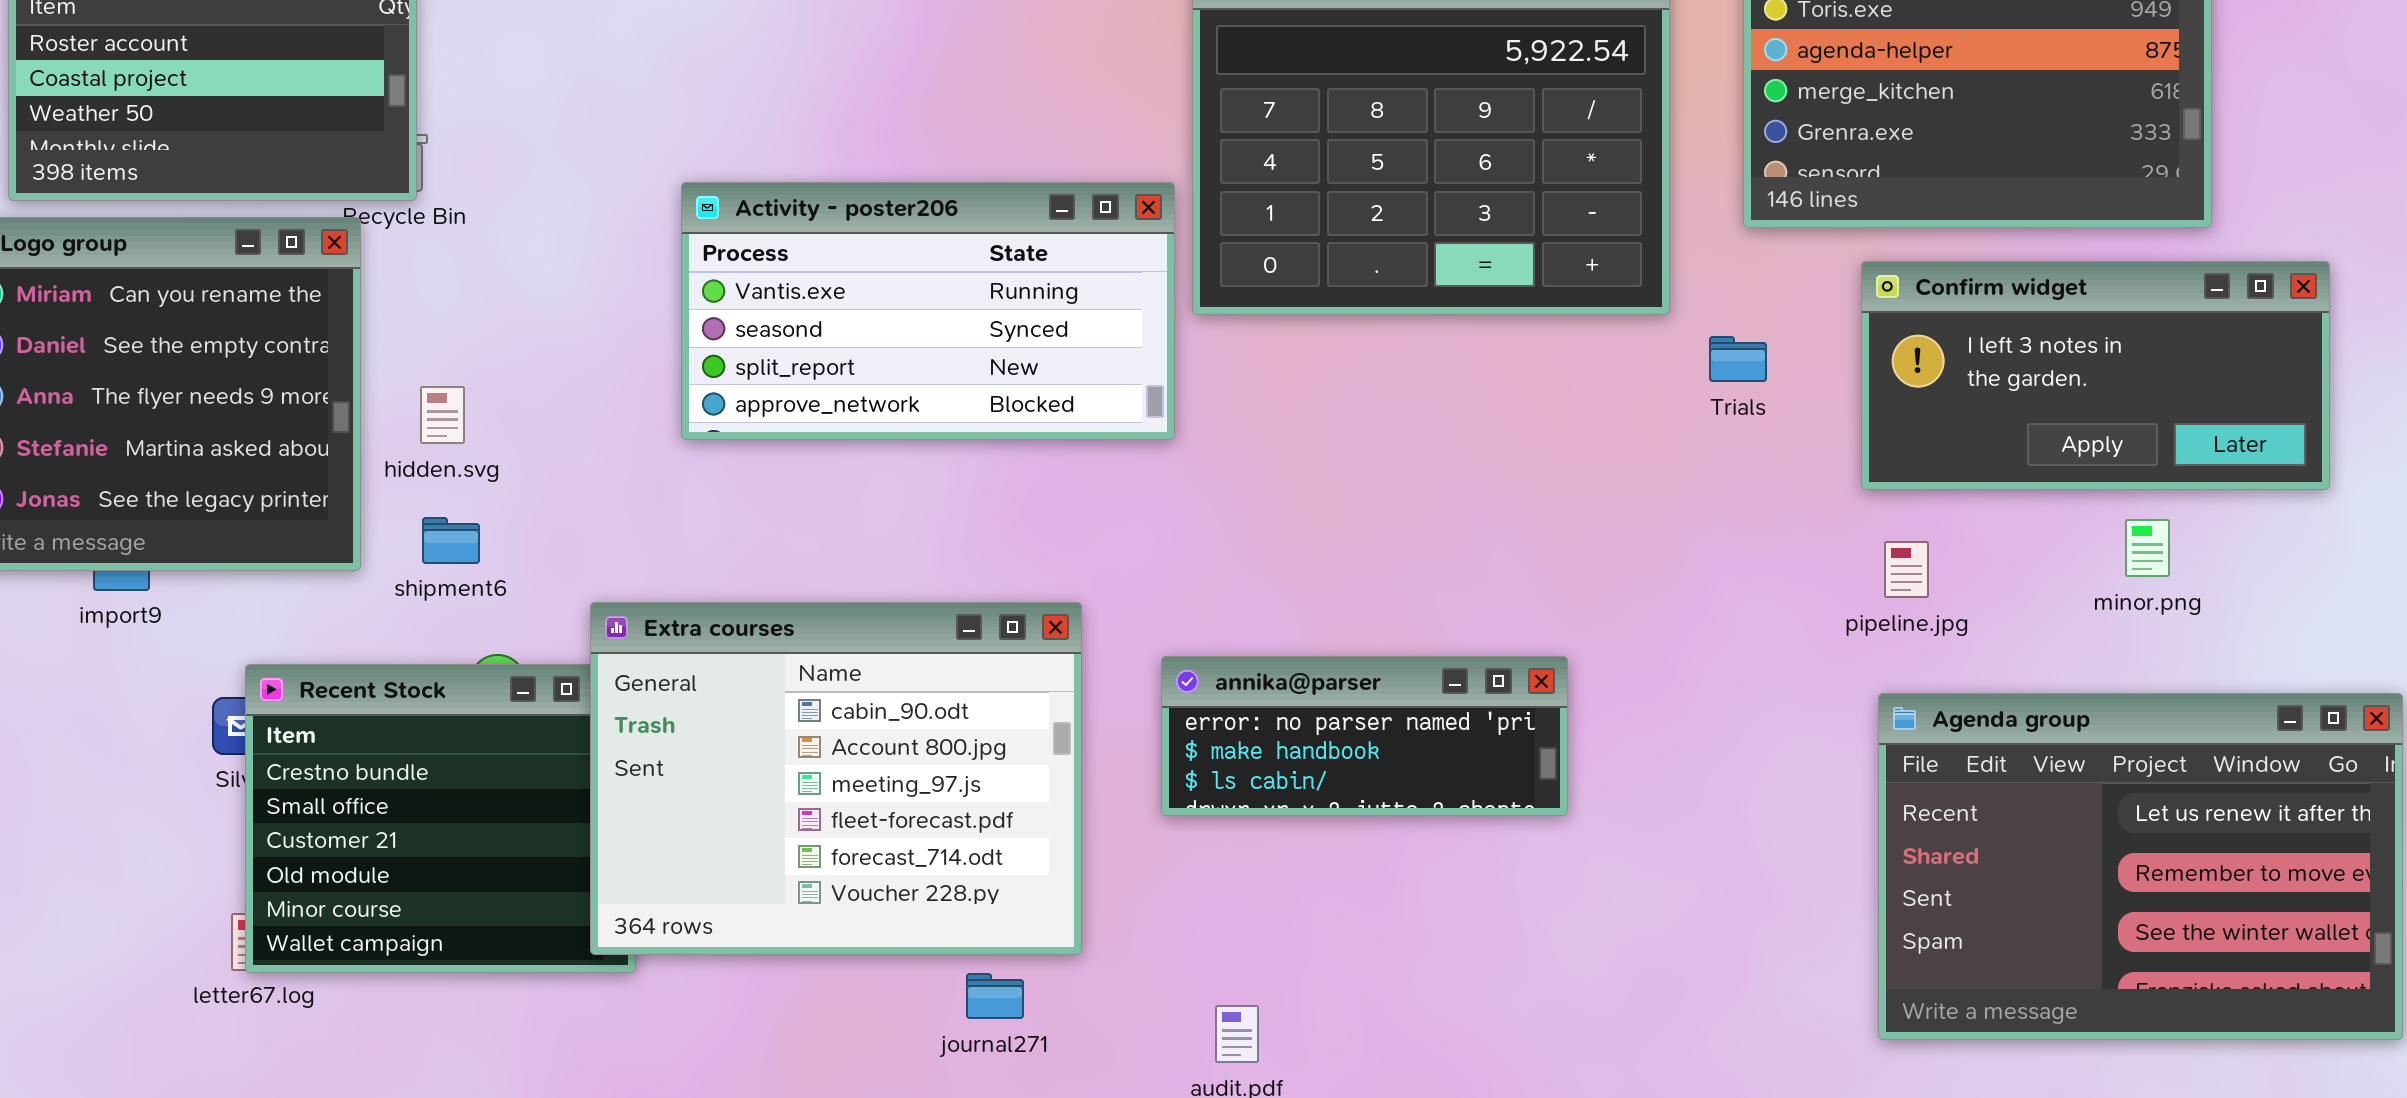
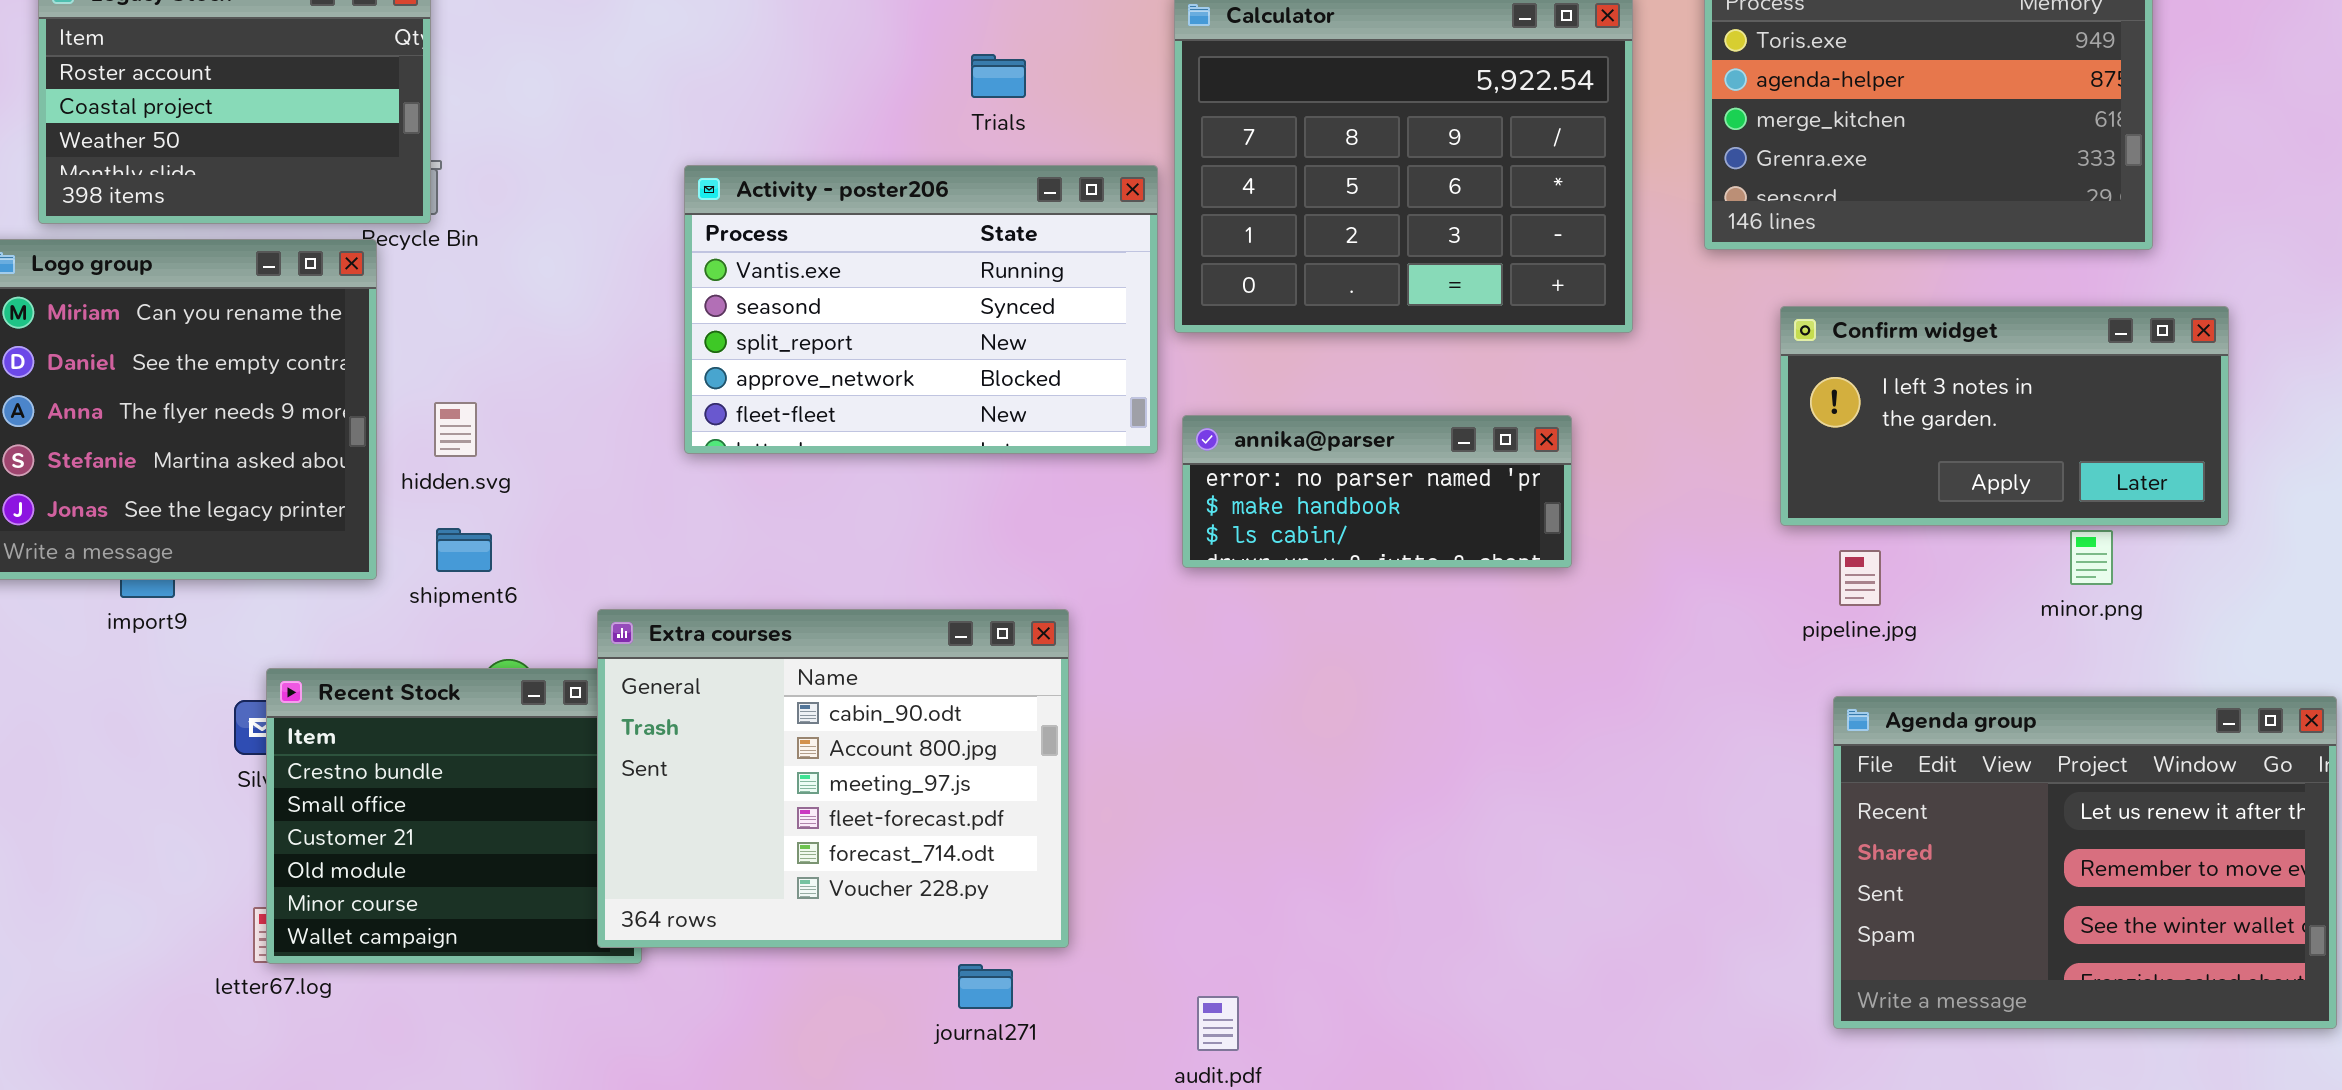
Activity - poster206: [681,182,1175,440] -> [684,165,1158,454], resized
Confirm widget: [1861,261,2330,490] -> [1780,306,2229,526], moved
Trials: [1709,336,1767,382] -> [971,54,1026,98], moved
annika@parser: [1161,656,1568,816] -> [1182,415,1572,568], moved

